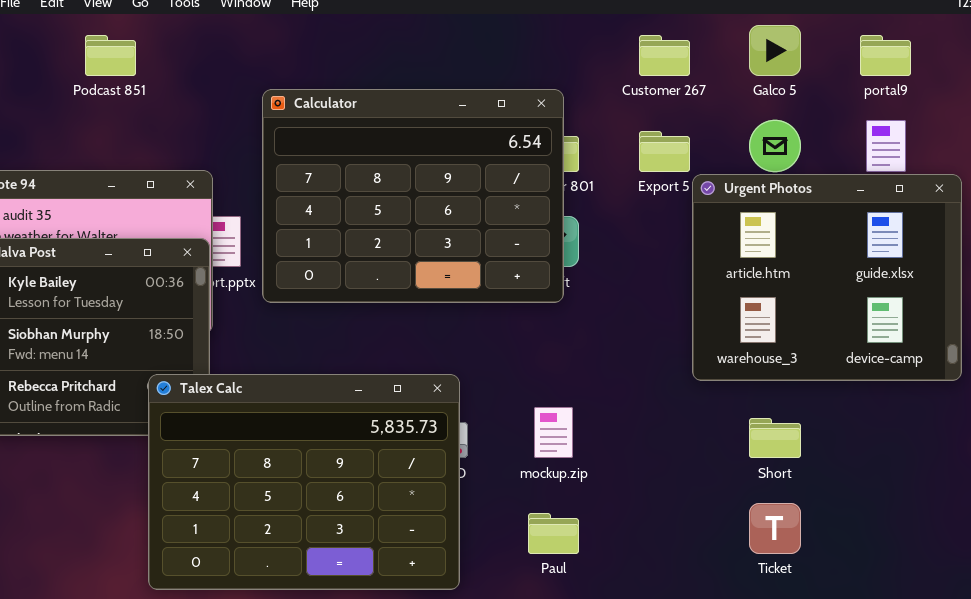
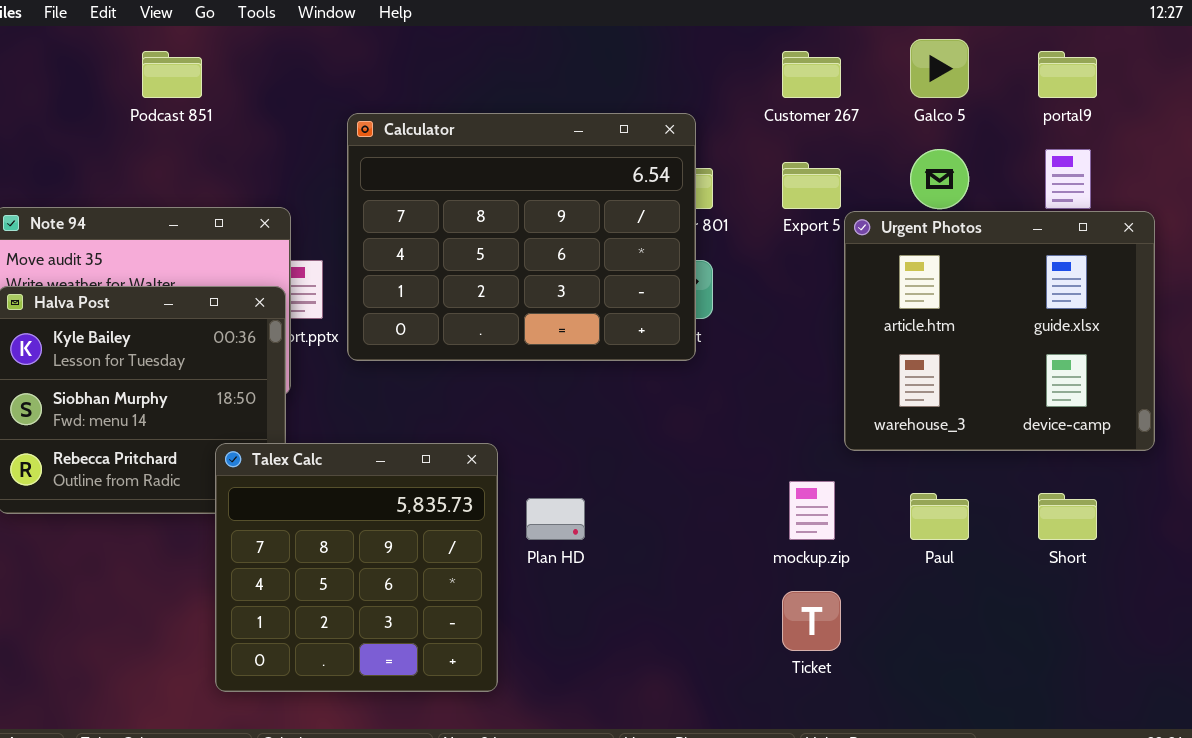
Talex Calc: [148,374,460,590] -> [215,443,498,692], resized
mockup.zip: [534,407,573,458] -> [789,481,835,540], moved
Short: [749,418,801,458] -> [1038,493,1097,540], moved
Ticket: [749,503,801,554] -> [782,591,841,651], moved
Paul: [528,513,579,554] -> [910,493,969,540], moved

